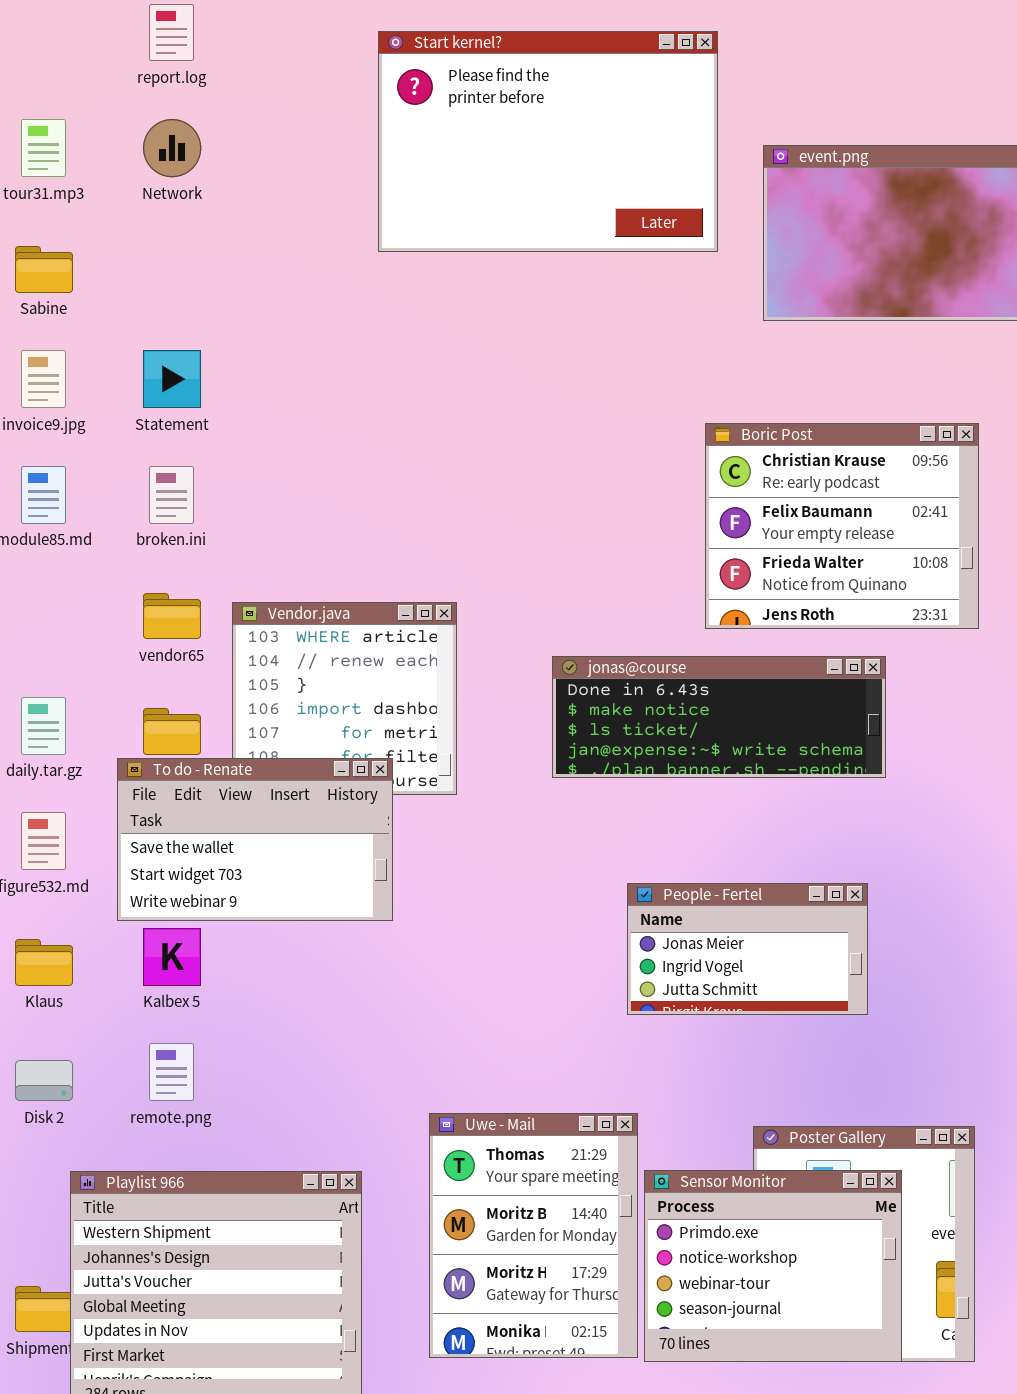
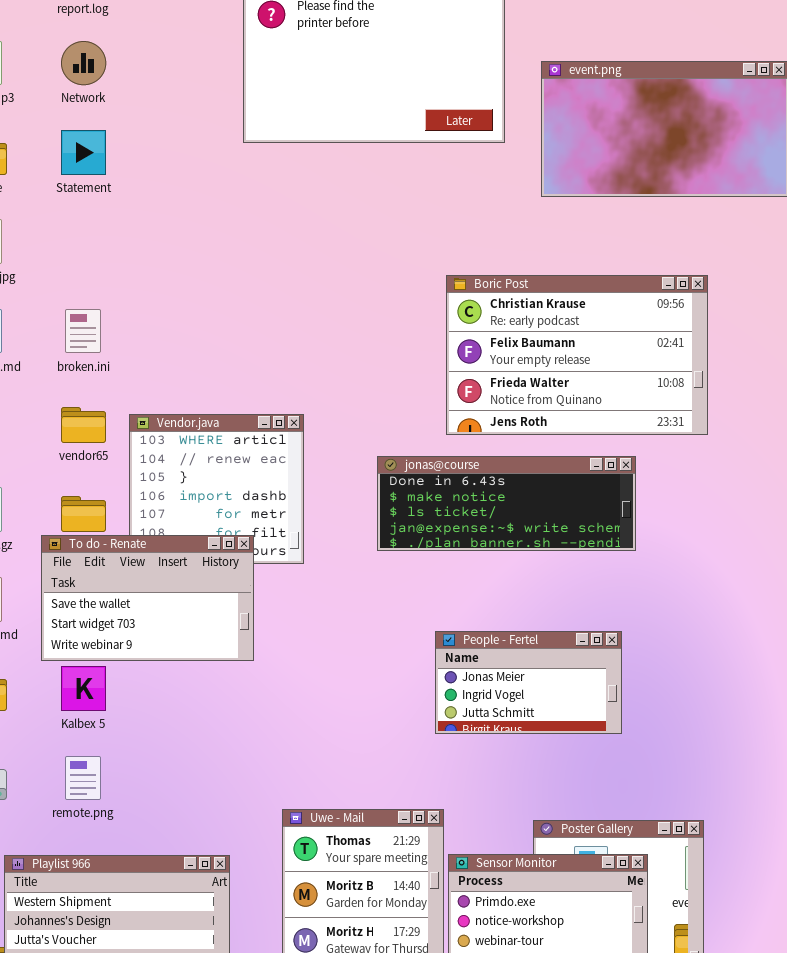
Statement: [143,350,201,408] -> [61,130,106,175], moved
Boric Post: [705,423,979,629] -> [446,275,708,435], resized

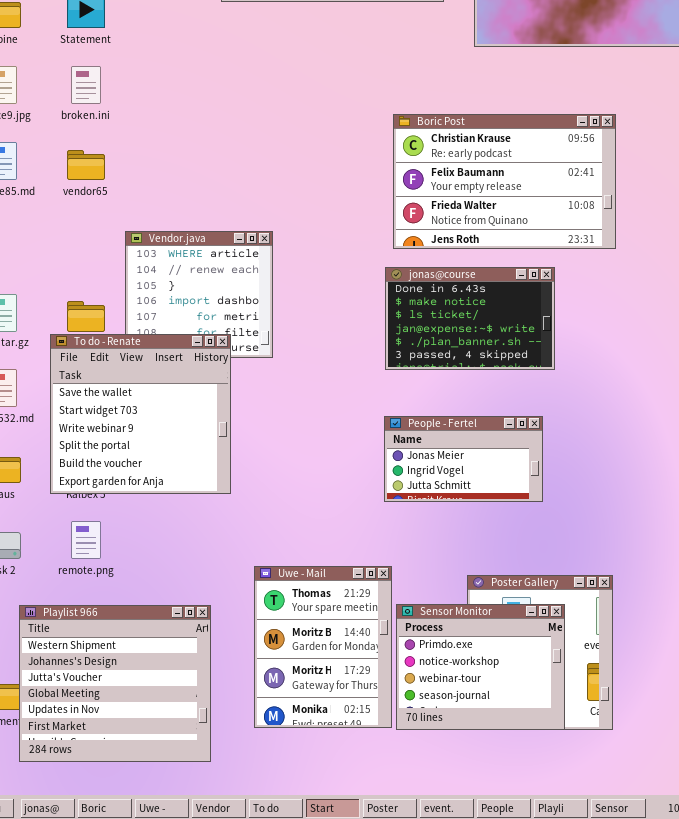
broken.ini: [65,309,101,353] -> [71,66,101,104], moved
vendor65: [61,407,106,443] -> [67,150,105,180], moved
jonas@course: [377,456,636,551] -> [385,267,555,370], resized
To do - Renate: [41,535,254,661] -> [50,334,231,494], resized

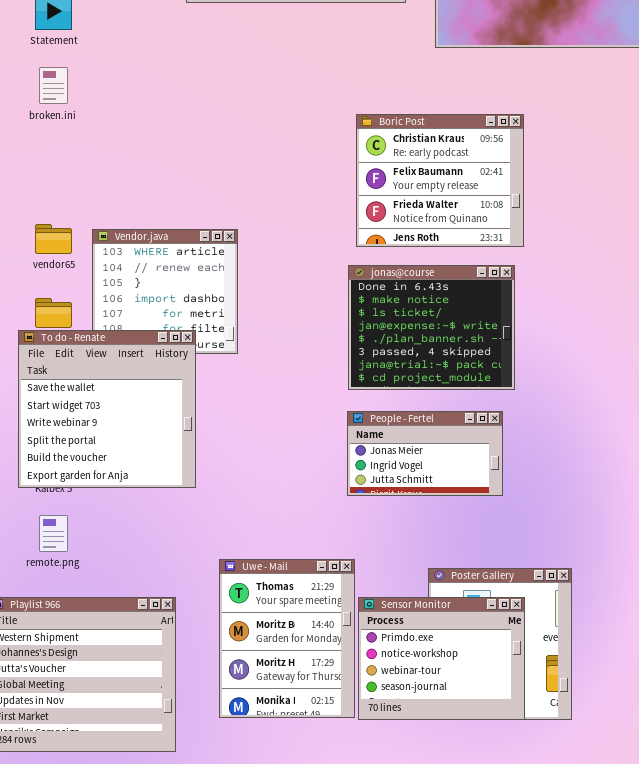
Boric Post: [393,114,616,249] -> [356,114,524,247], resized
vendor65: [67,150,105,180] -> [35,224,72,254], moved
jonas@course: [385,267,555,370] -> [348,265,515,390], resized

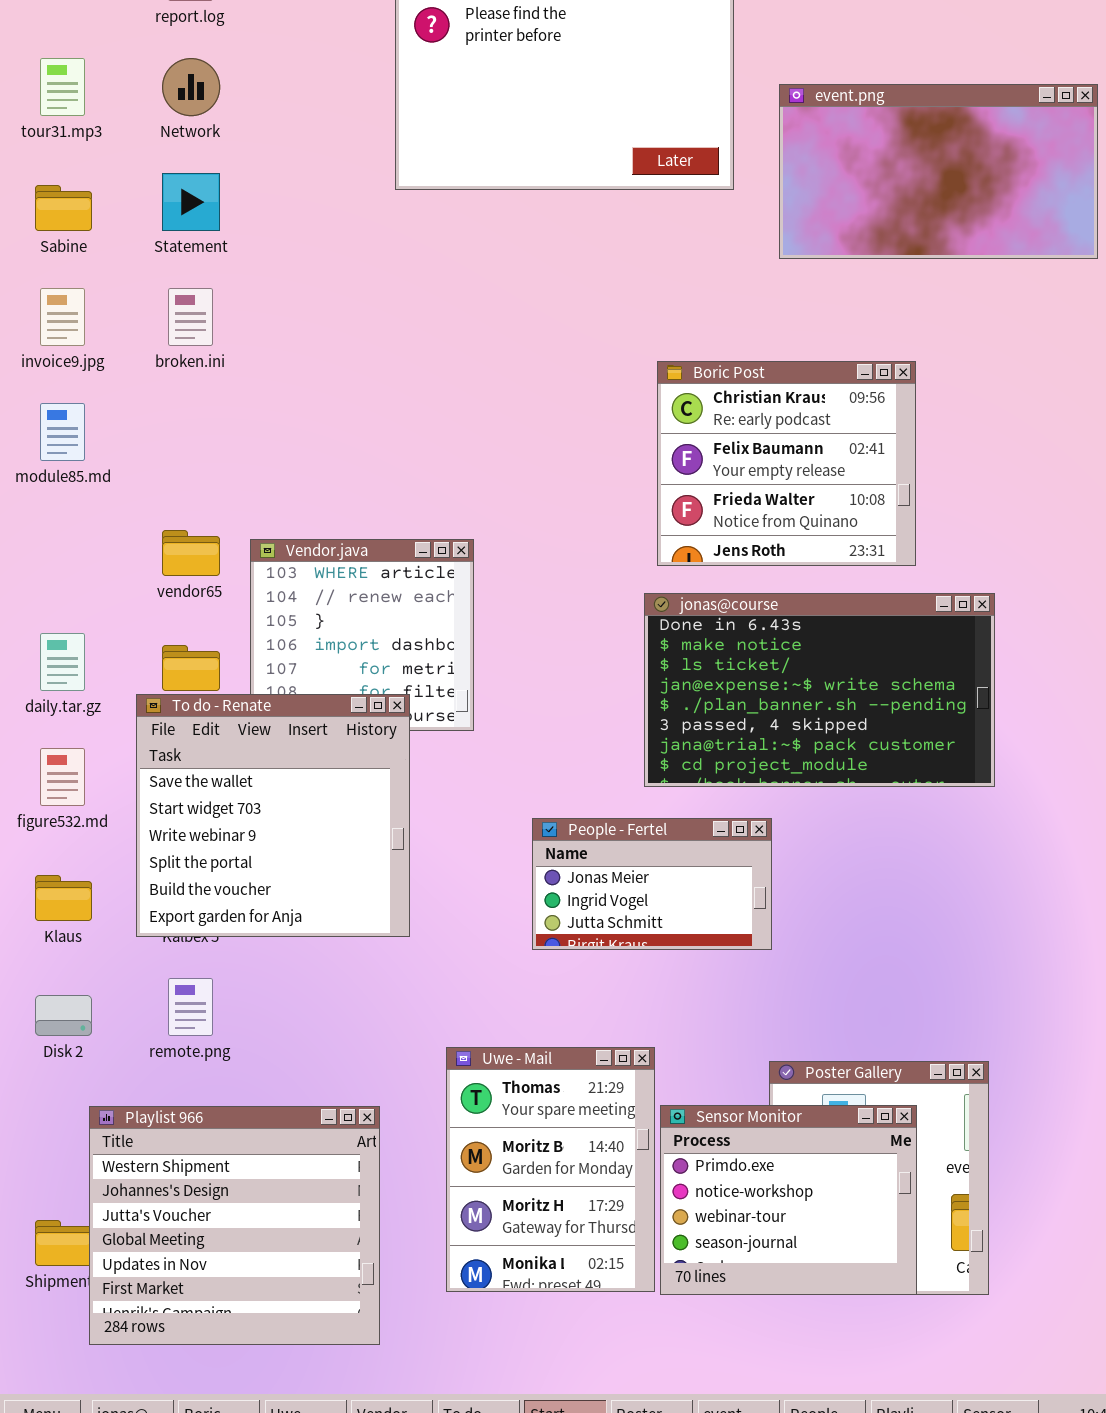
jonas@course: [348,265,515,390] -> [644,593,995,787], resized
People - Fertel: [347,411,503,496] -> [532,818,772,950], moved

